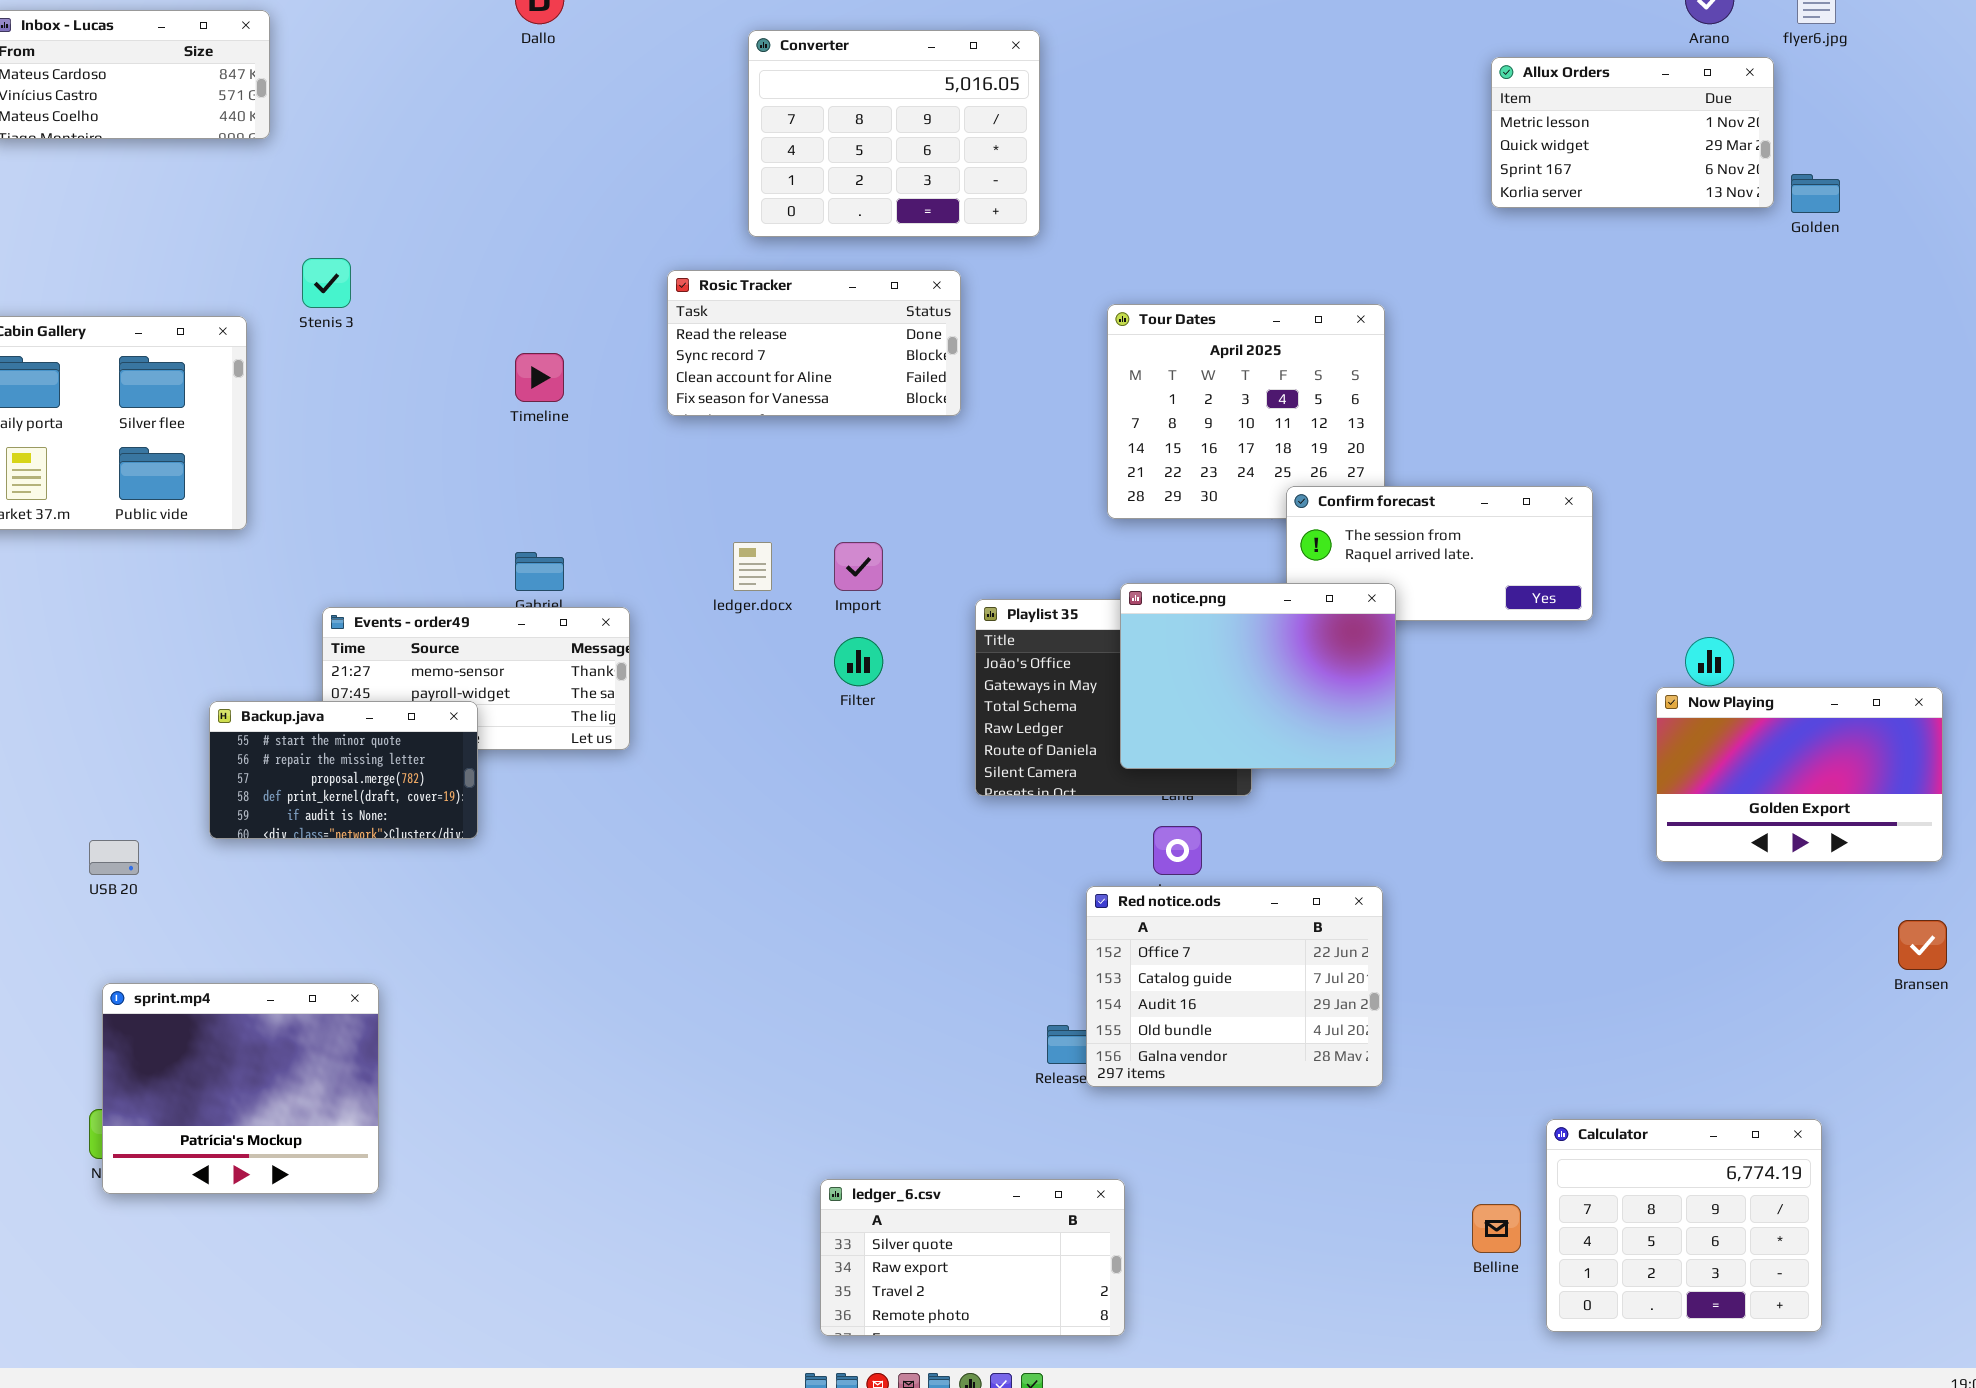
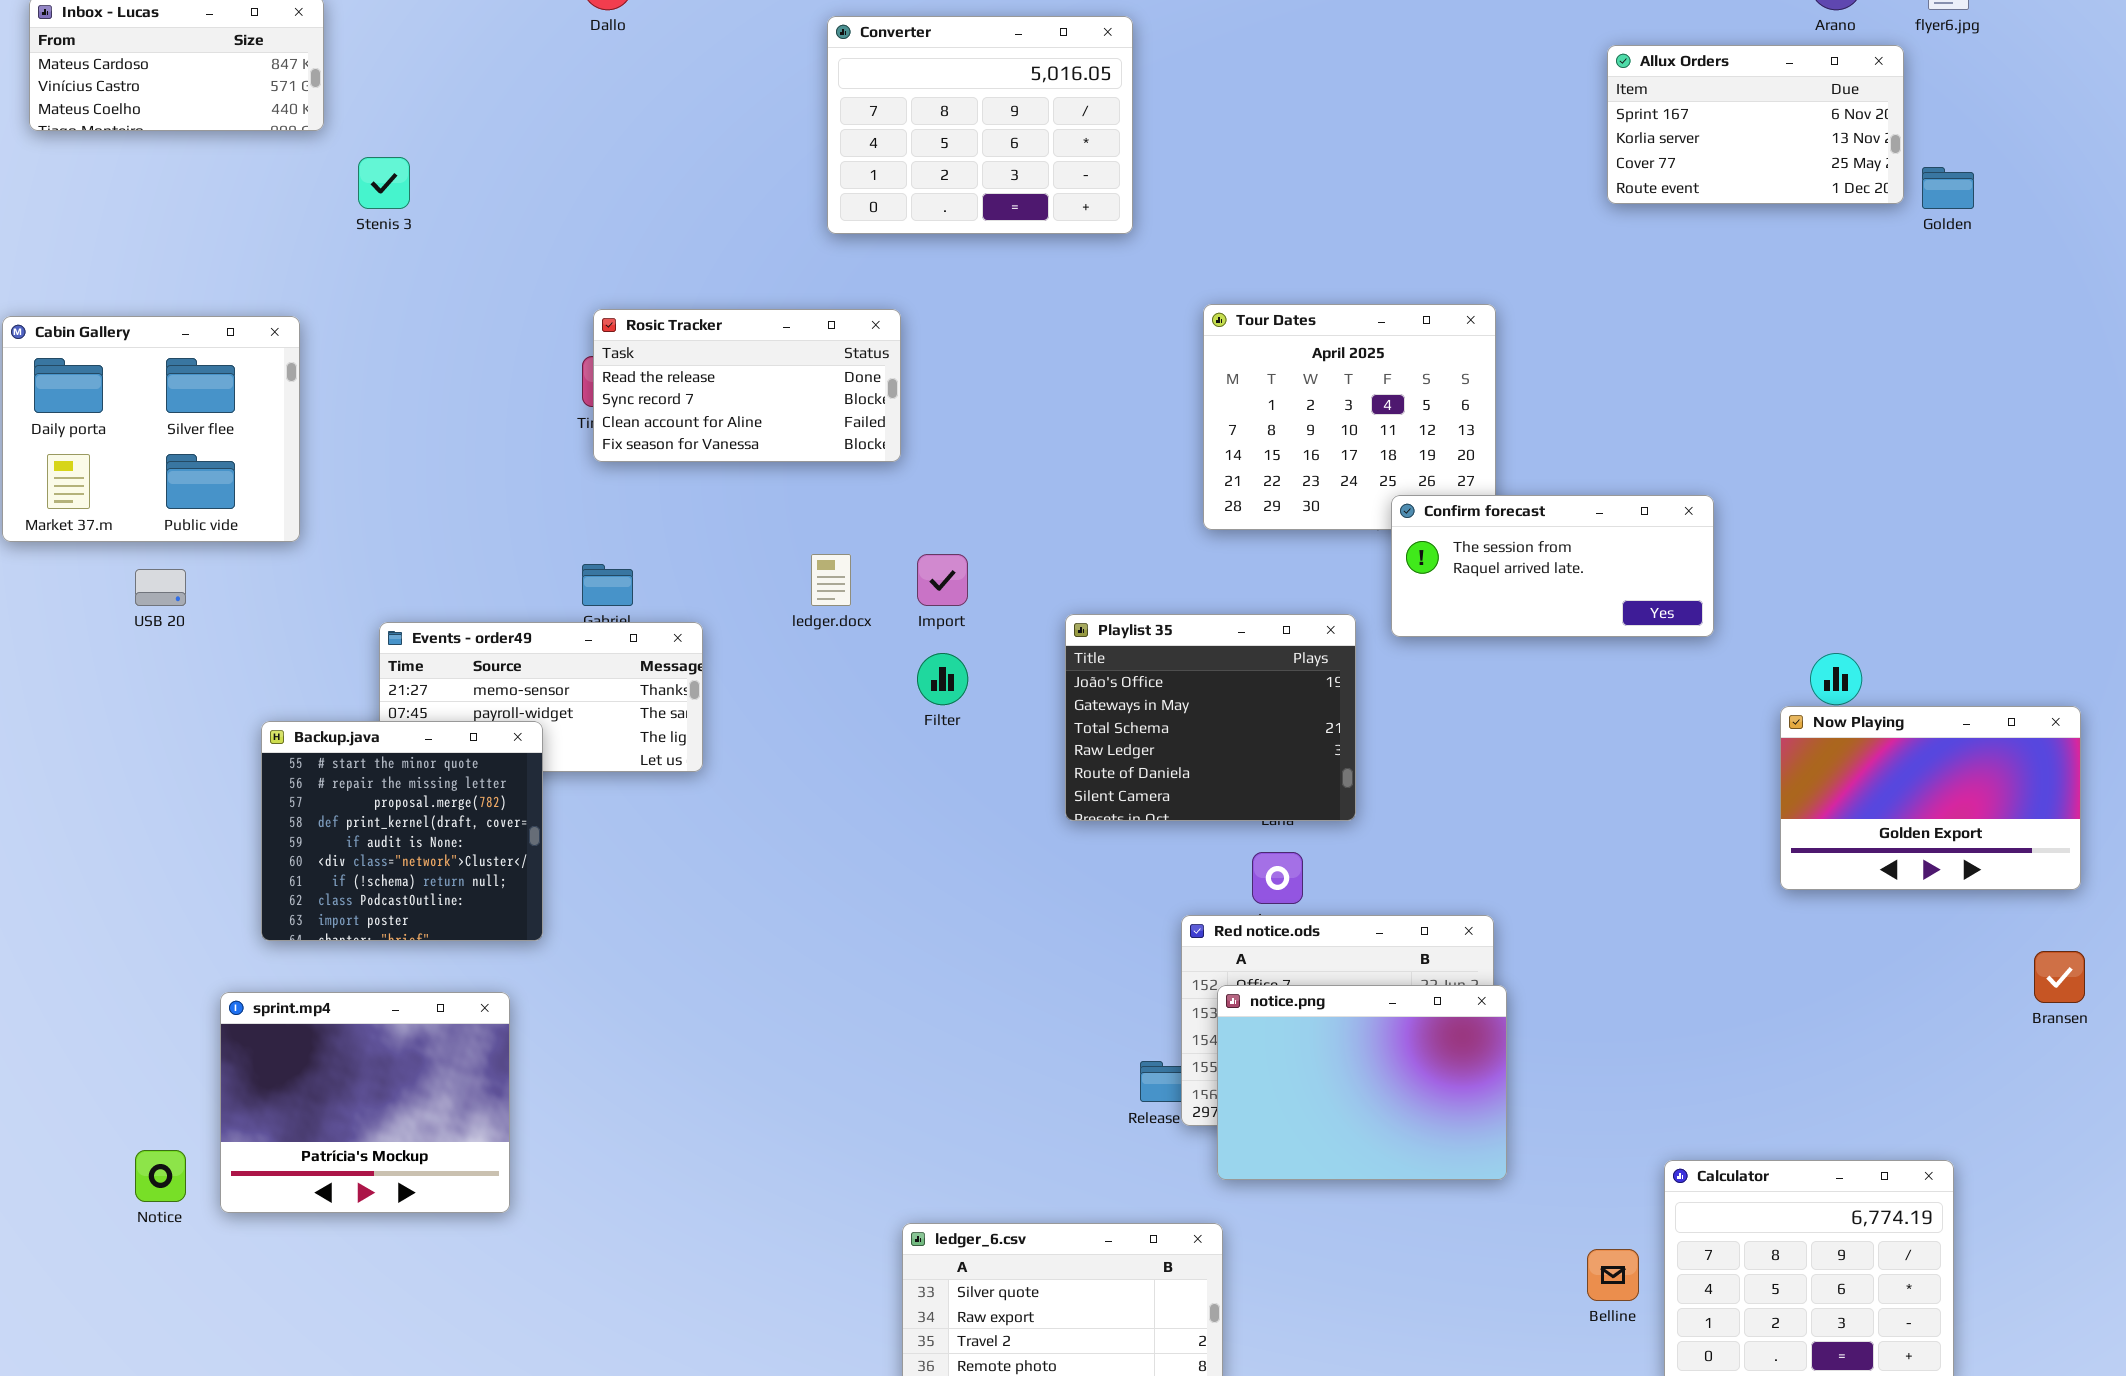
Allux Orders: [1491,57,1774,208] -> [1607,45,1904,204], scrolled down 2 rows
Stenis 3: [302,258,351,308] -> [358,157,410,209], moved
Rosic Tracker: [667,270,961,416] -> [593,309,901,462], moved
notice.png: [1120,583,1396,769] -> [1217,985,1507,1180], moved
Backup.java: [209,701,478,839] -> [261,721,543,941], resized
USB 20: [89,840,139,875] -> [135,569,186,606], moved
sprint.mp4: [102,983,379,1194] -> [220,992,510,1213], moved

